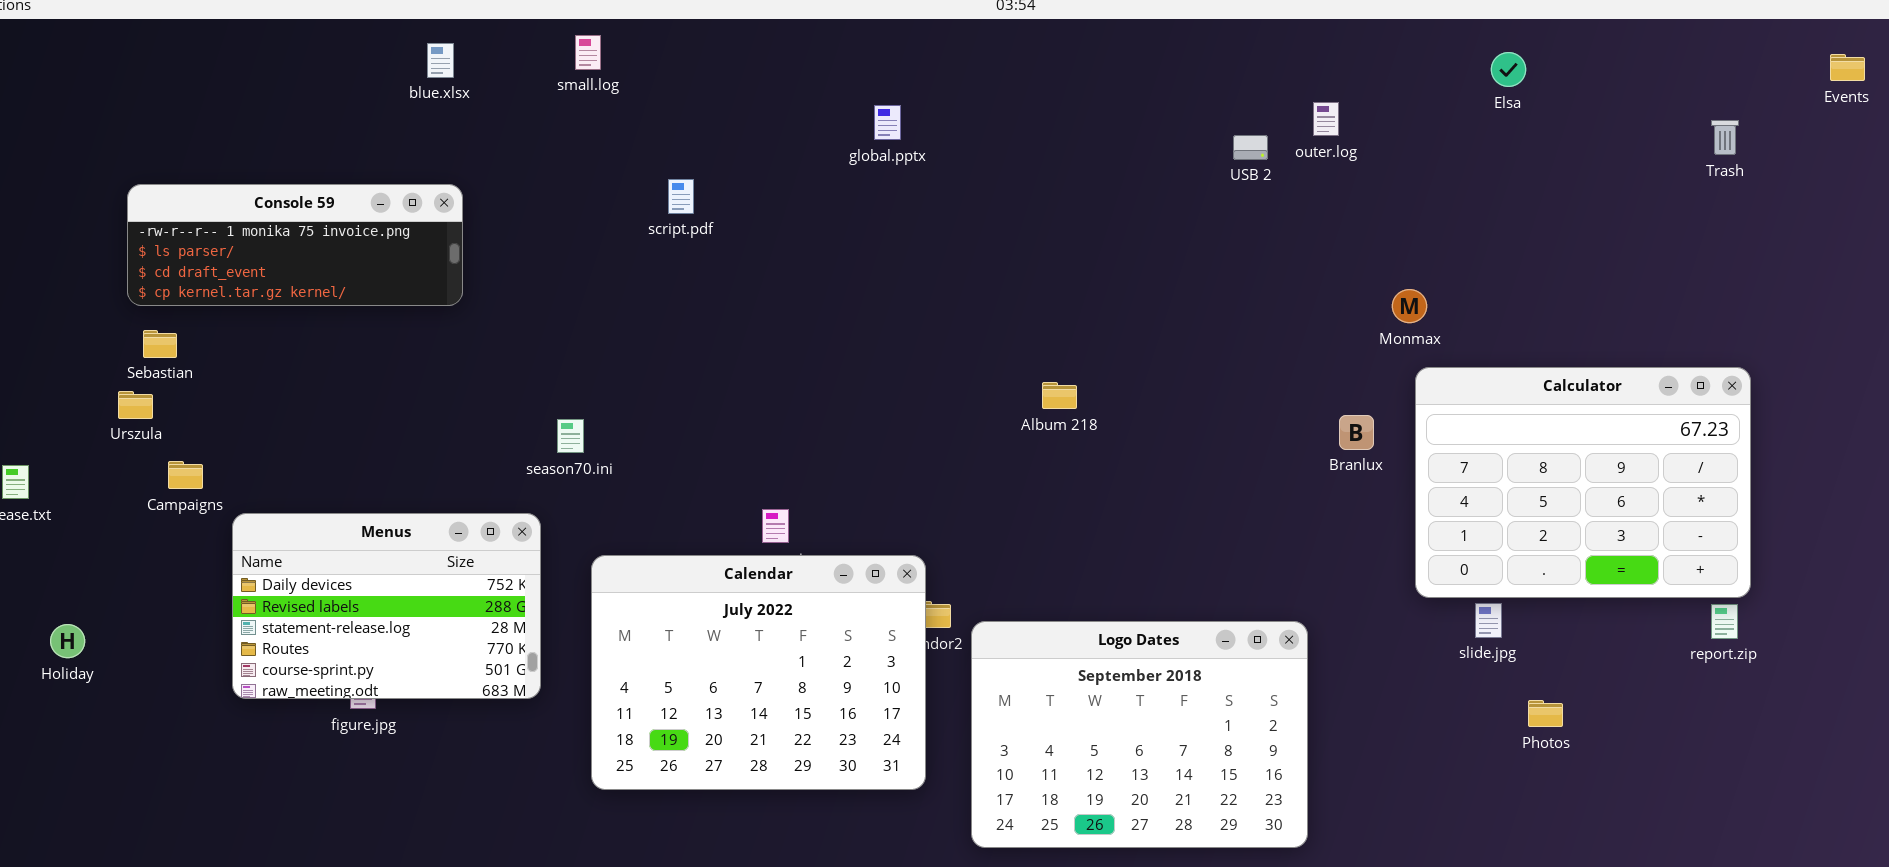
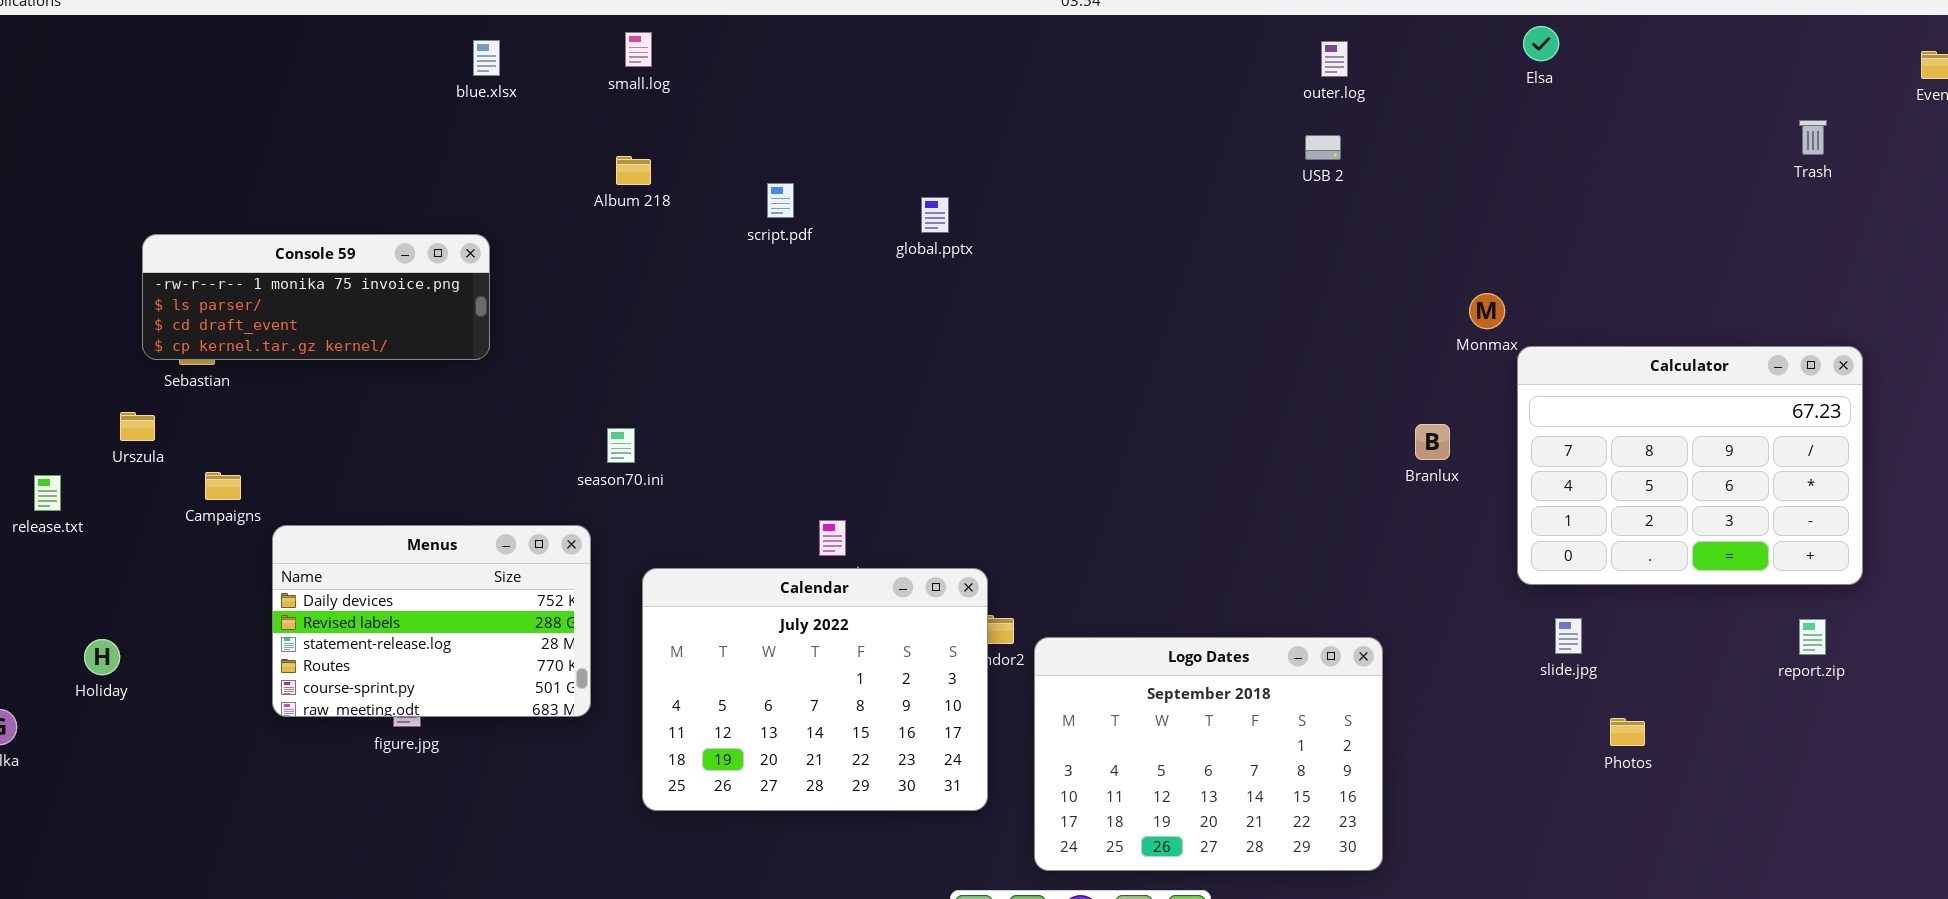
Elsa: [1491,52,1526,87] -> [1523,26,1559,61], moved
outer.log: [1313,102,1339,136] -> [1321,41,1348,77], moved
global.pptx: [874,105,901,140] -> [921,197,949,233], moved
script.pdf: [668,179,694,214] -> [767,183,794,218], moved
Console 59: [127,184,463,306] -> [142,234,490,360], moved
Calculator: [1415,367,1751,598] -> [1517,346,1863,585], moved
Album 218: [1042,382,1077,409] -> [616,156,651,185], moved
Urszula: [118,391,153,419] -> [120,412,155,441], moved

